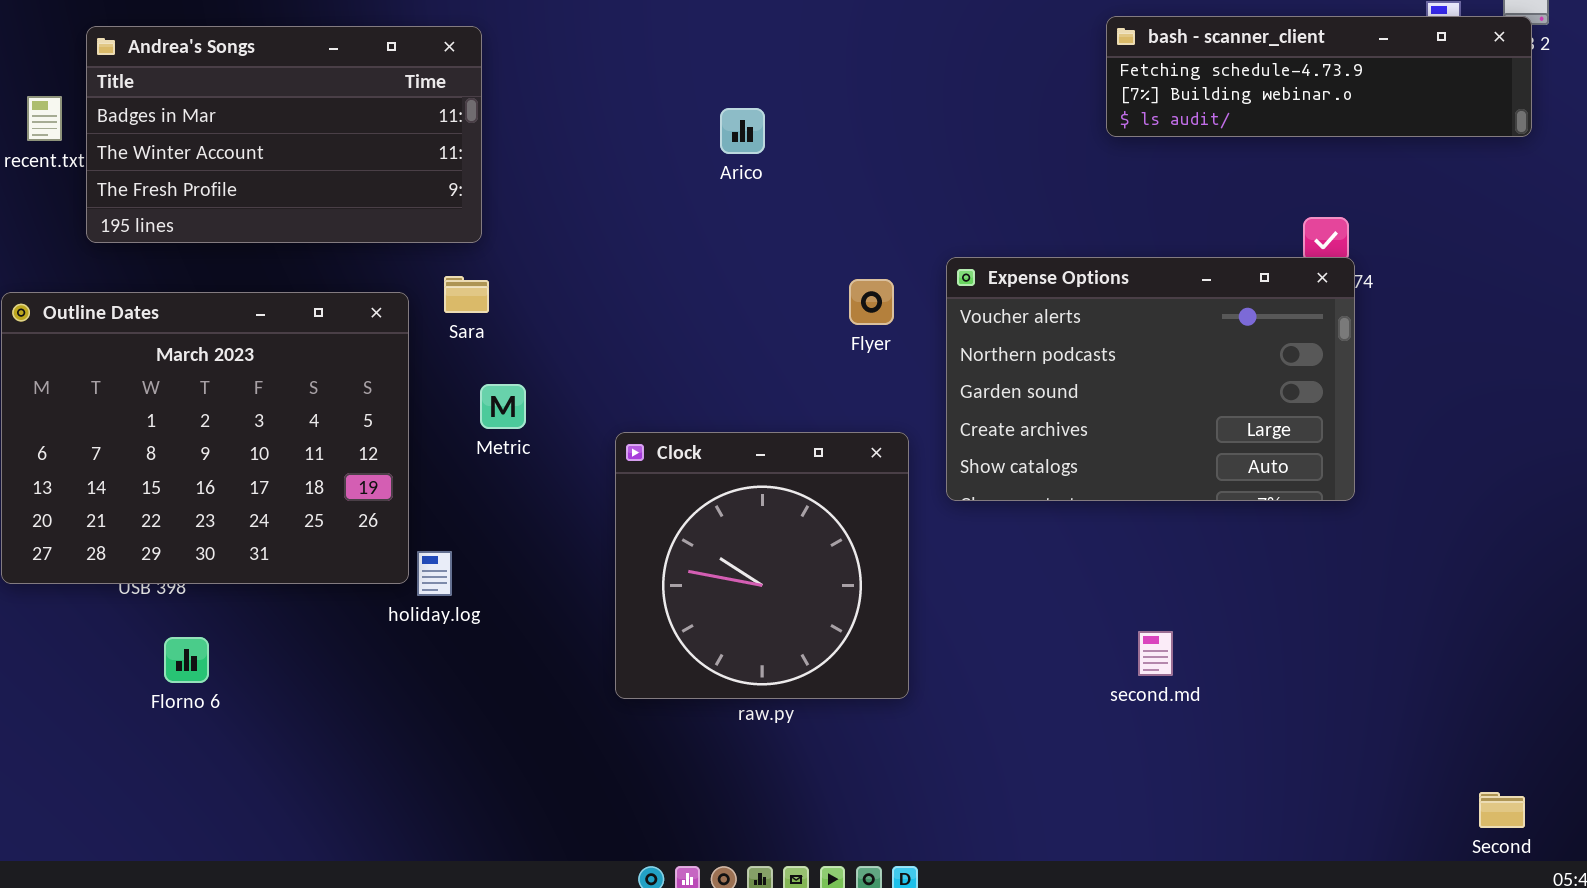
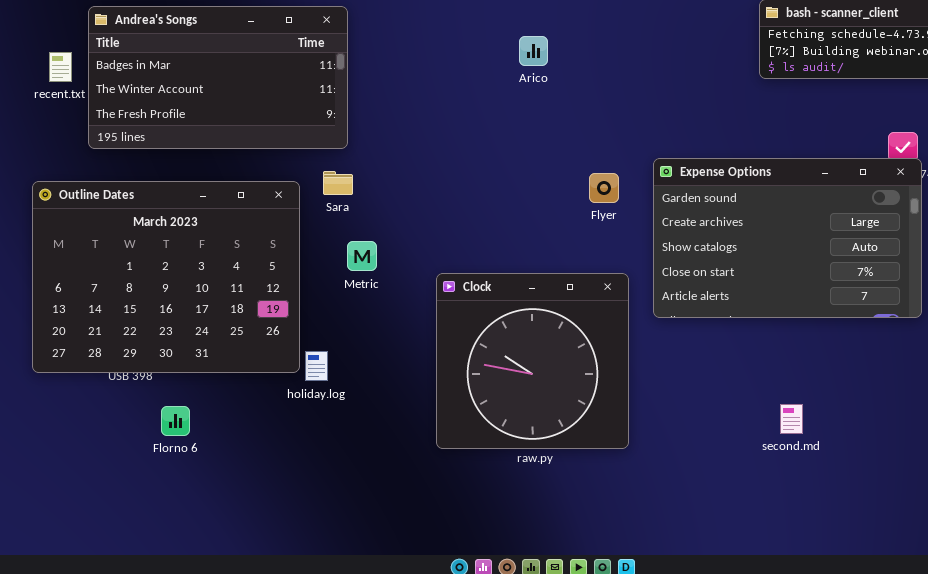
Arico: [720,108,765,154] -> [519,36,548,66], moved
Expense Options: [946,257,1355,501] -> [653,158,922,318], scrolled down 2 rows
Florno 6: [164,637,209,683] -> [161,406,190,436], moved

